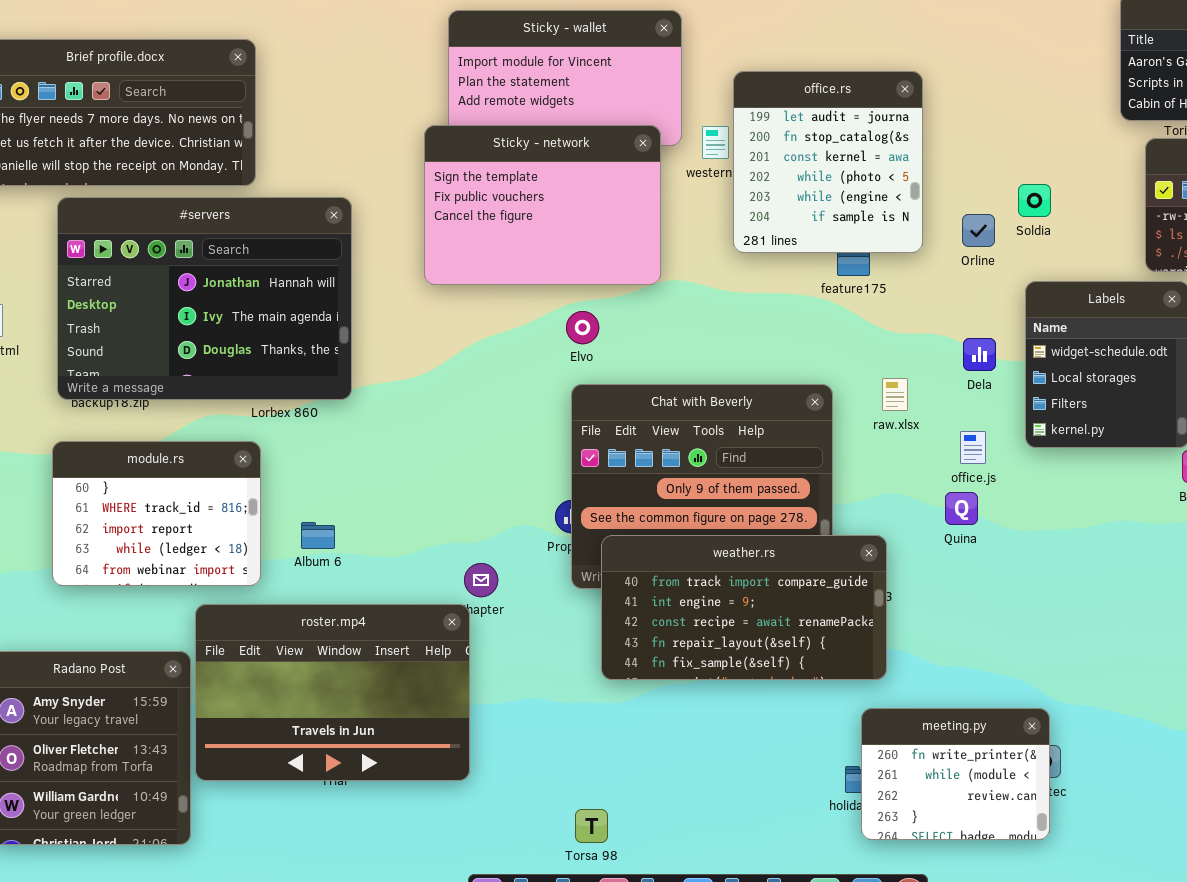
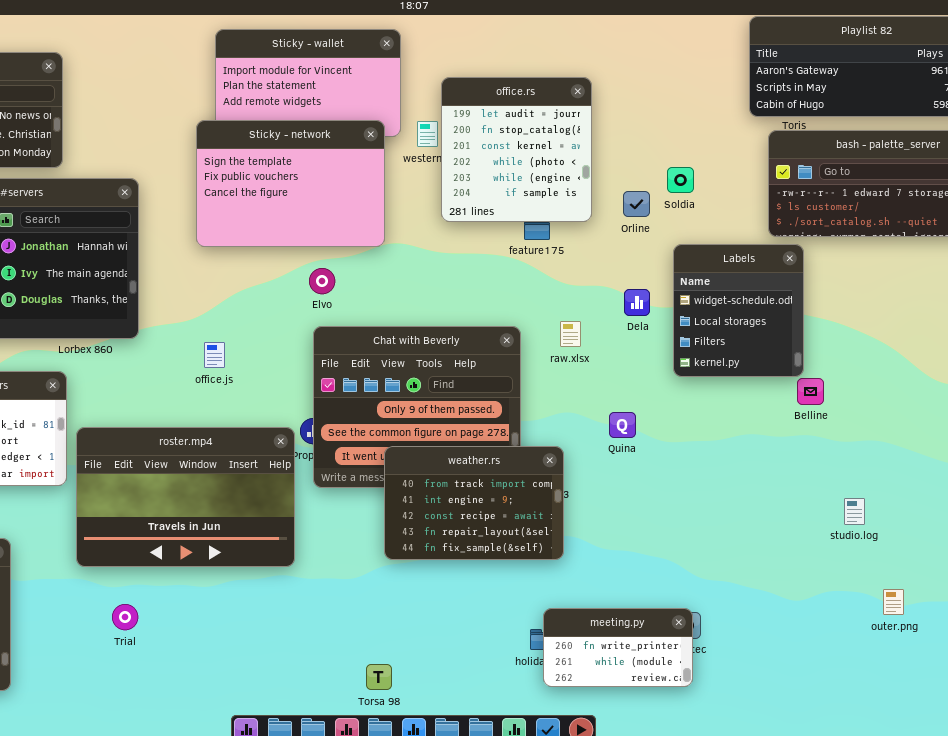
office.js: [960,431,986,464] -> [204,342,225,368], moved
weather.rs: [601,535,887,680] -> [384,446,564,560], resized
roster.mp4: [195,604,470,781] -> [76,427,295,567], moved
meeting.py: [861,708,1050,840] -> [543,608,693,687], resized
Torsa 98: [575,809,608,843] -> [366,664,392,690], moved

